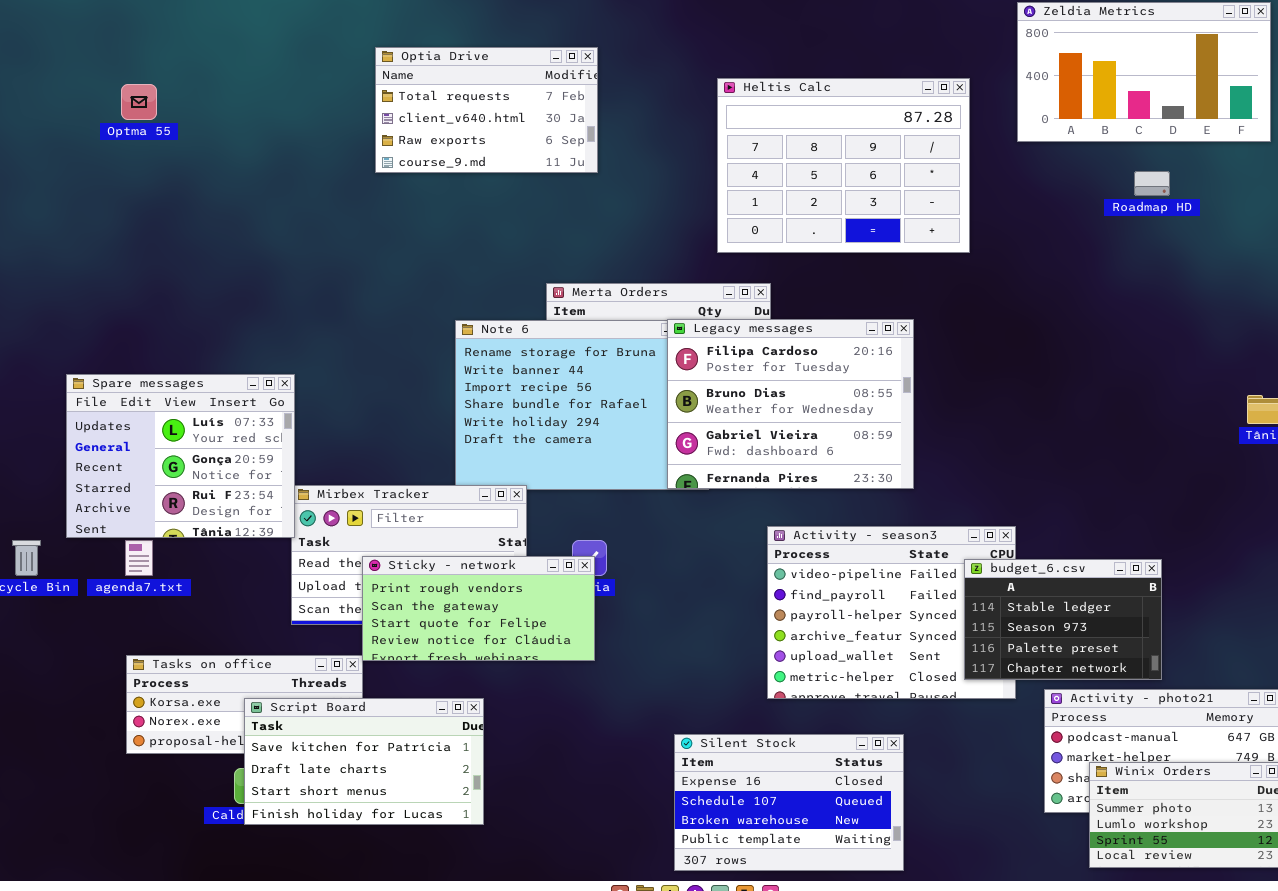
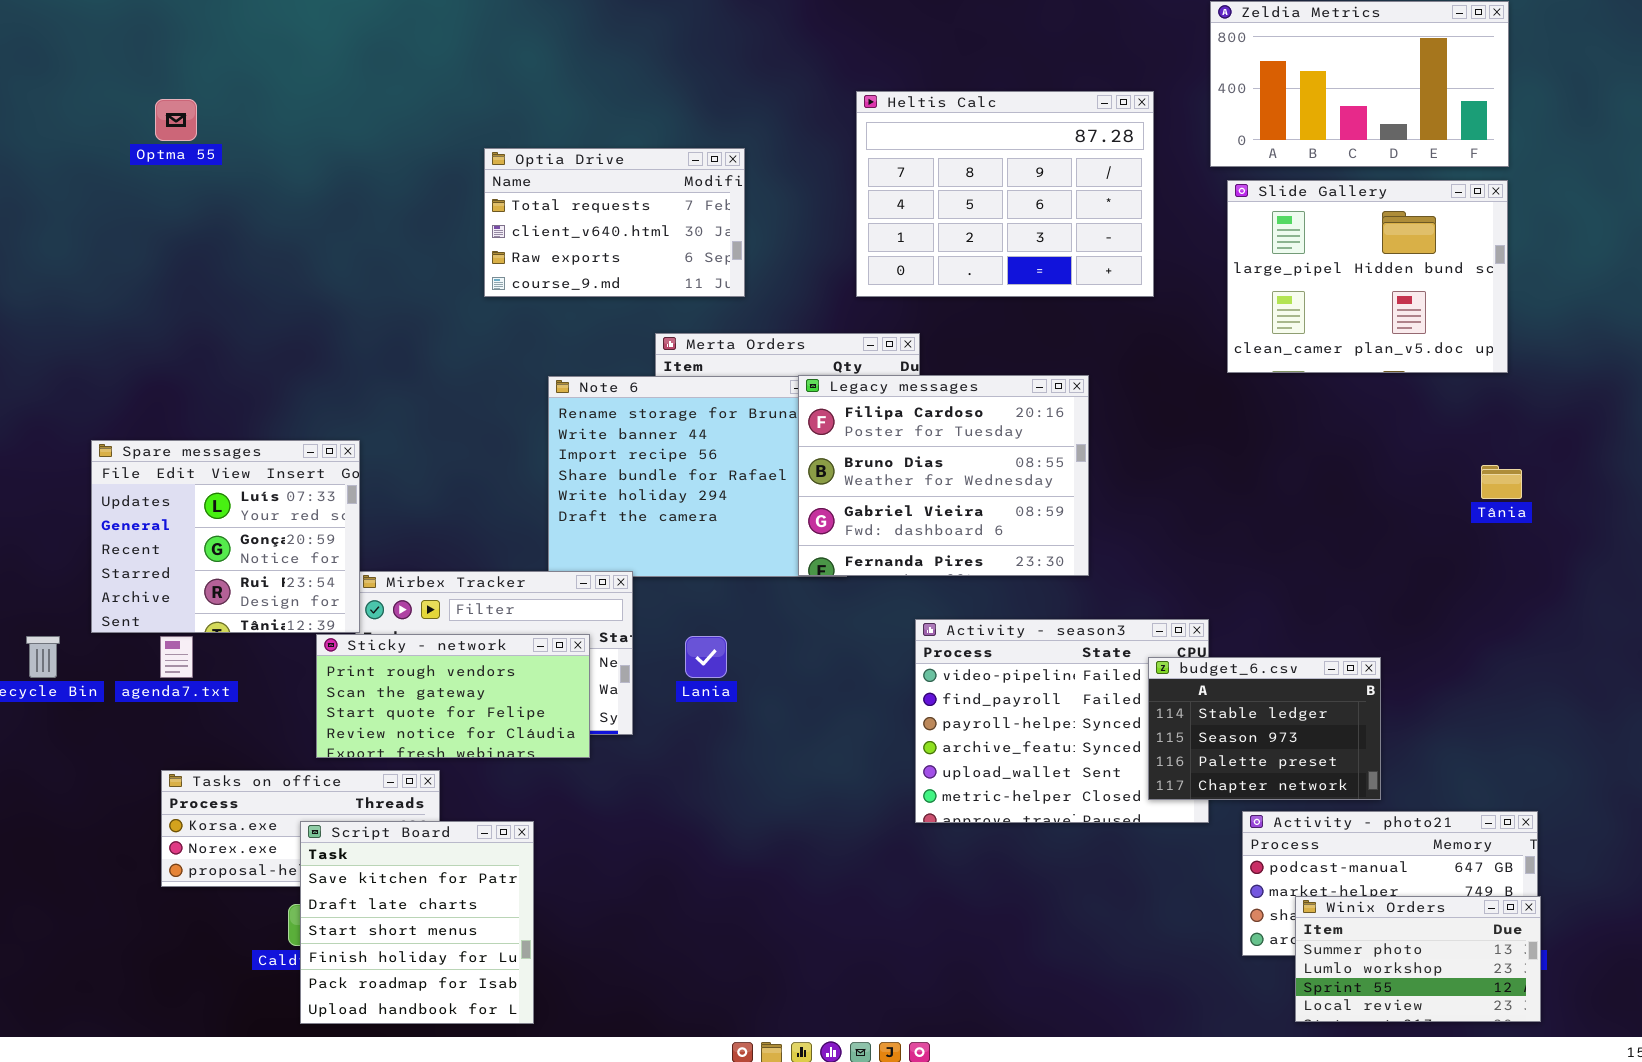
Optia Drive: [375,47,598,173] -> [484,148,745,297], moved
Slide Gallery: none -> [1227,180,1508,373], opened
Sticky - network: [362,556,595,661] -> [316,634,590,758], moved
Script Board: [244,698,484,825] -> [300,821,534,1024], resized
Silent Stock: [674,734,904,871] -> none, closed

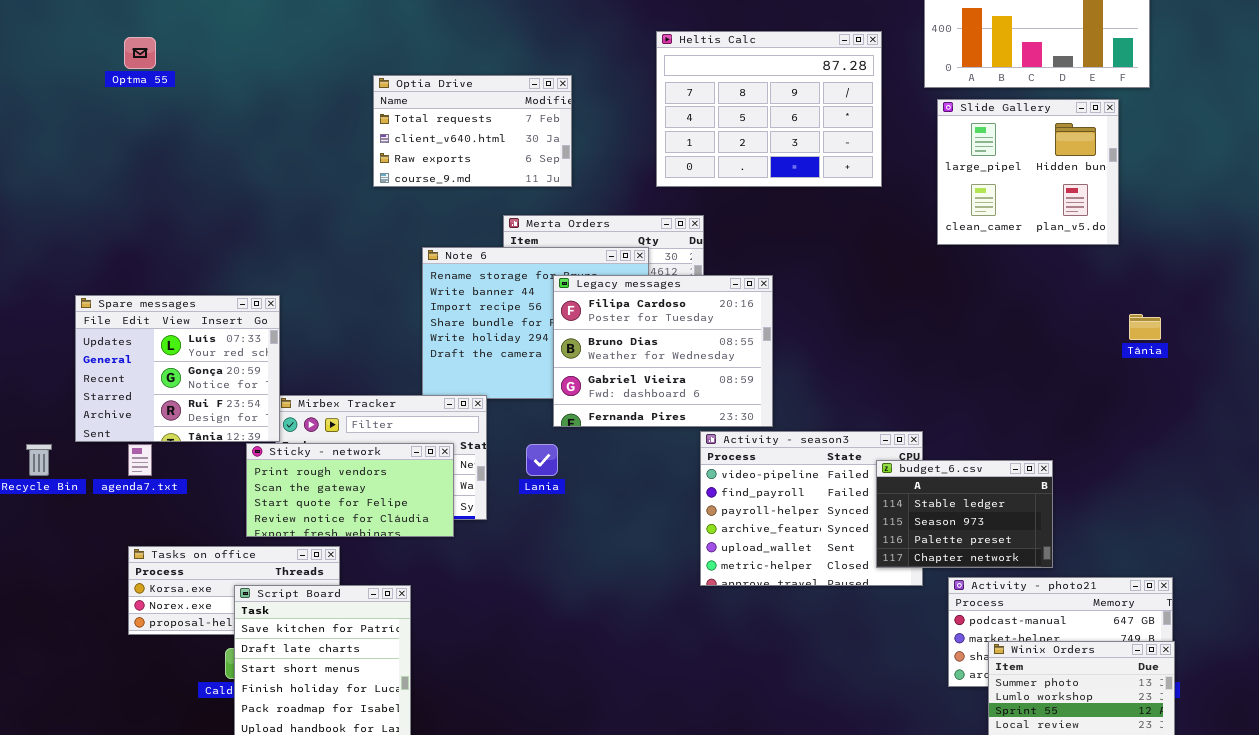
Slide Gallery: [1227,180,1508,373] -> [937,99,1119,245], resized
Legacy messages: [798,375,1089,576] -> [553,275,773,427], moved

